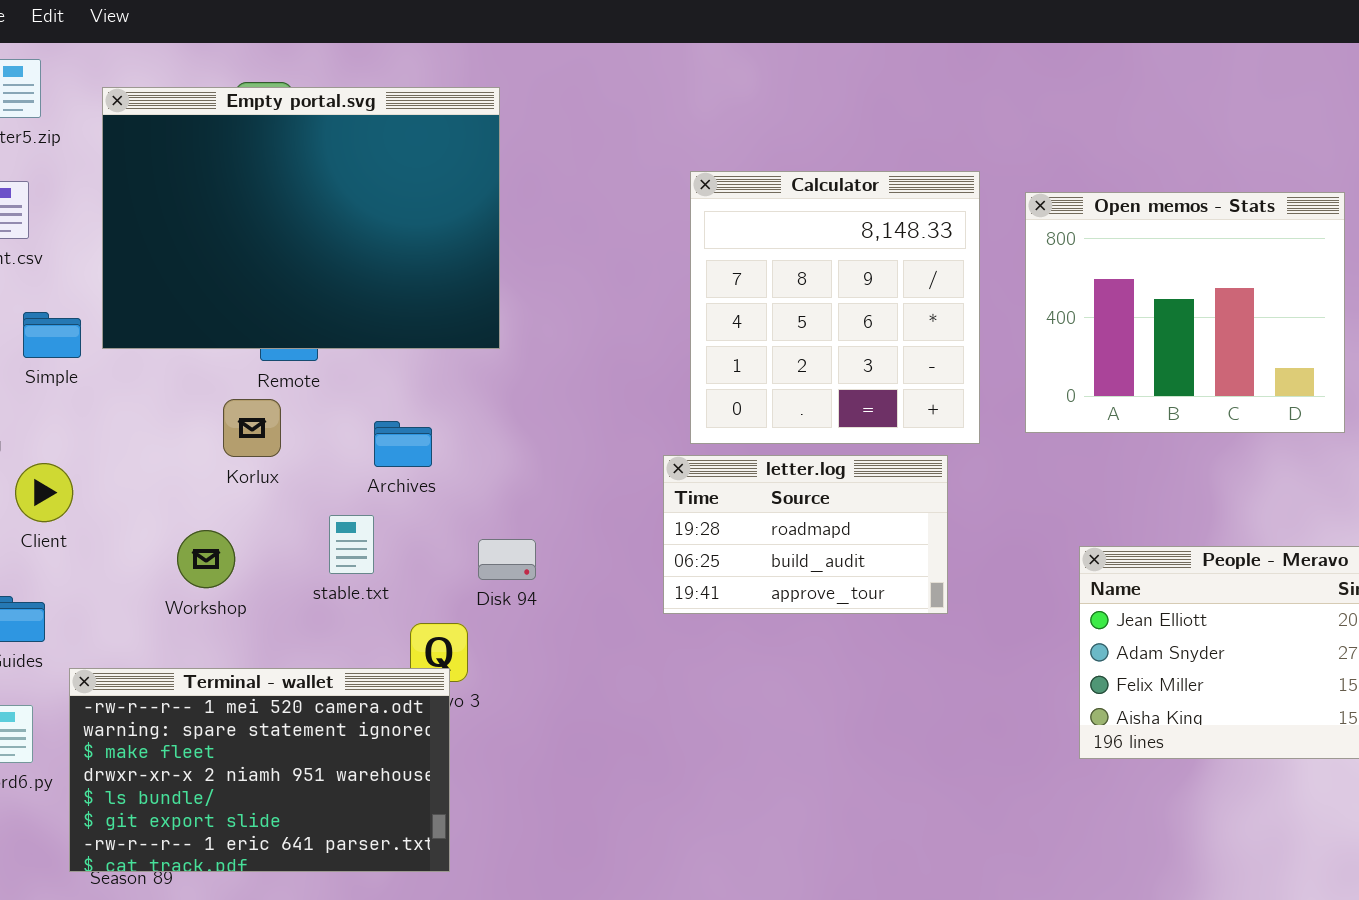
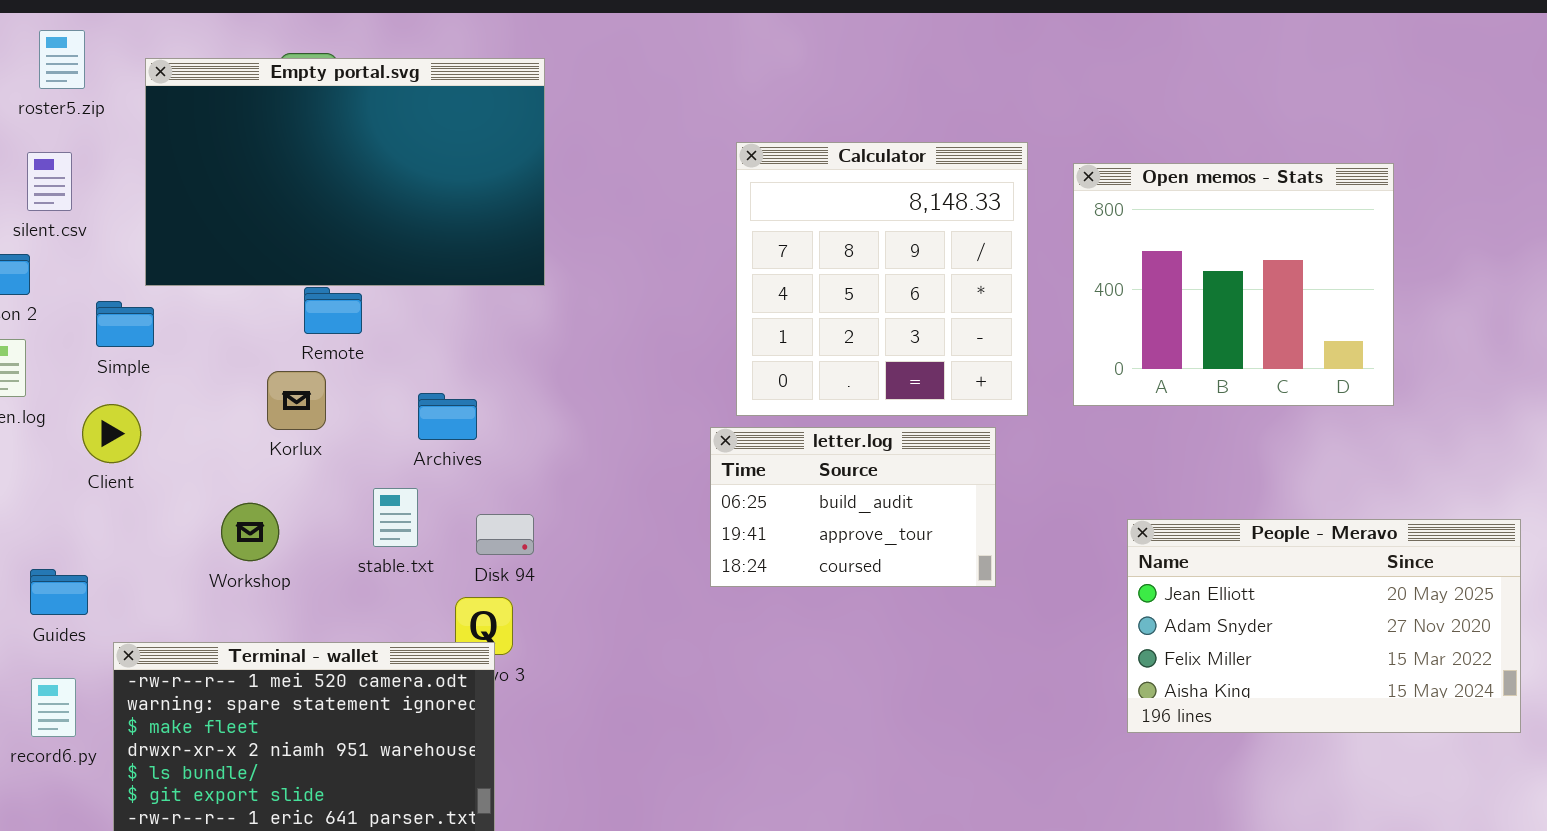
Empty portal.svg: [102,87,500,349] -> [145,58,545,286], resized
Simple: [23,312,81,358] -> [96,301,154,347], moved
letter.log: [663,455,948,614] -> [710,427,996,587], scrolled down 1 row
Client: [15,463,73,522] -> [82,404,141,463], moved
Disk 94: [478,539,536,580] -> [476,514,534,555], moved

